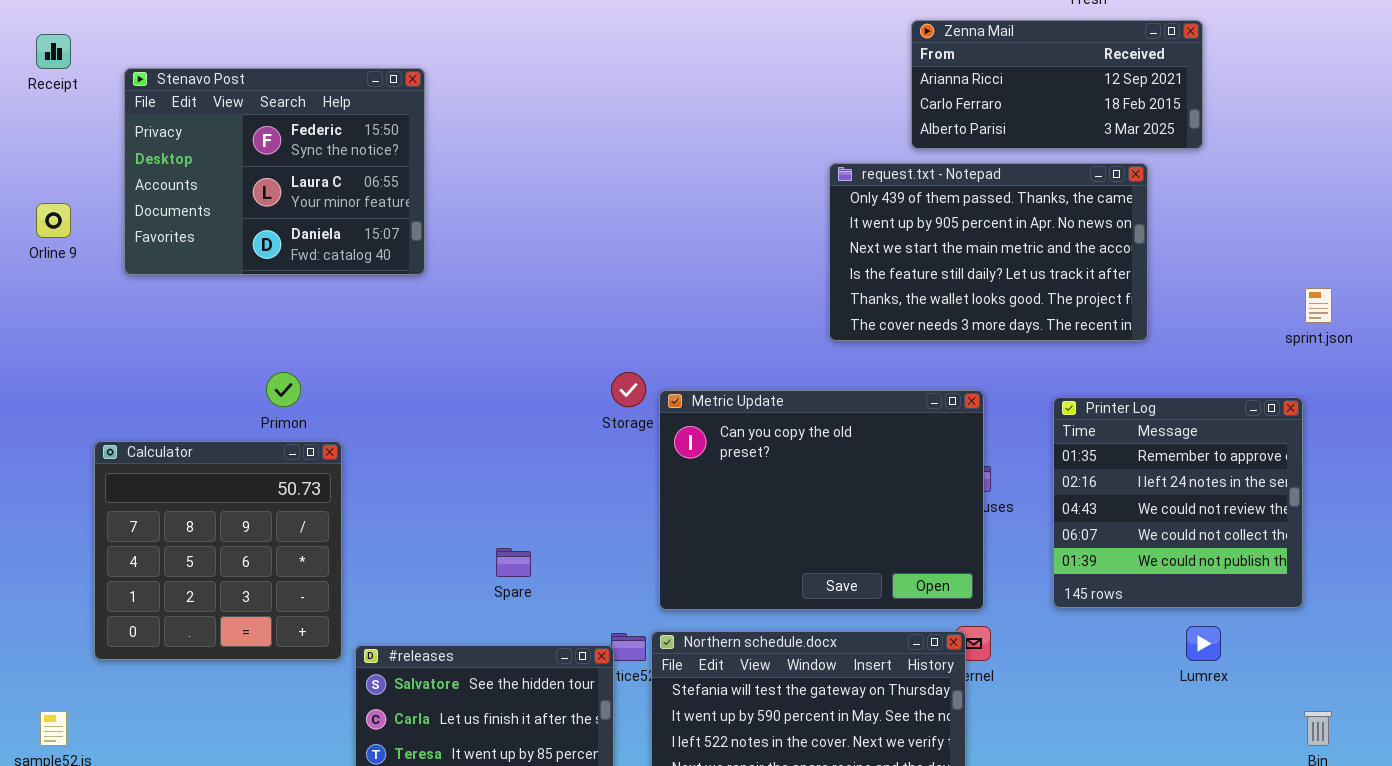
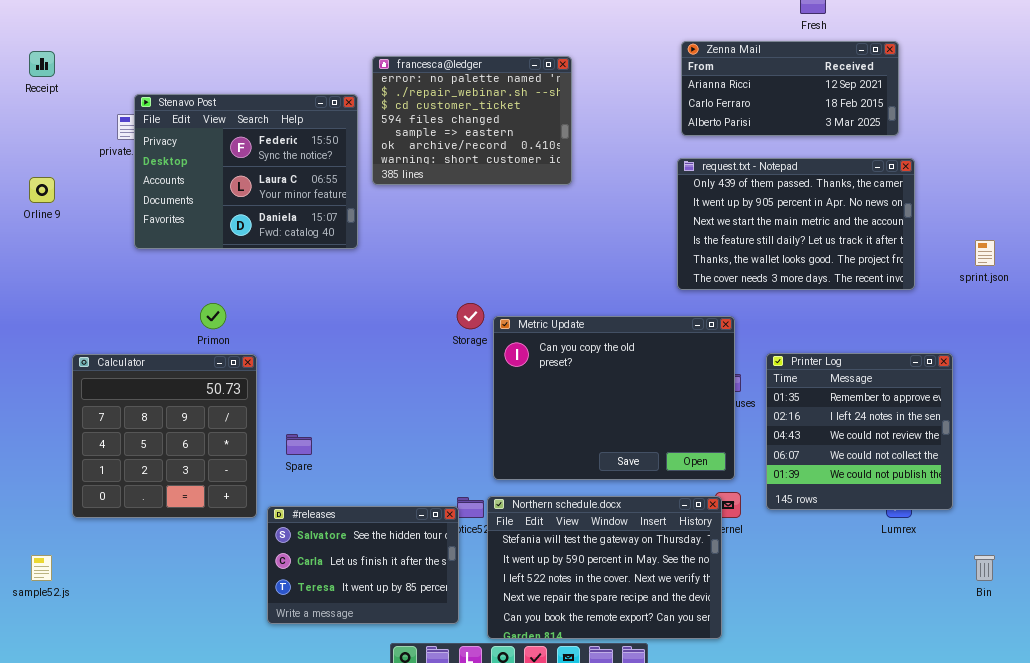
francesca@ledger: none -> [372,56,572,185], opened
Stenavo Post: [124,68,425,275] -> [134,94,358,249], moved
request.txt - Notepad: [829,163,1148,341] -> [677,158,915,290], moved
Printer Log: [1053,397,1303,608] -> [766,353,953,510], moved
Spare: [496,548,531,577] -> [286,434,312,455], moved

